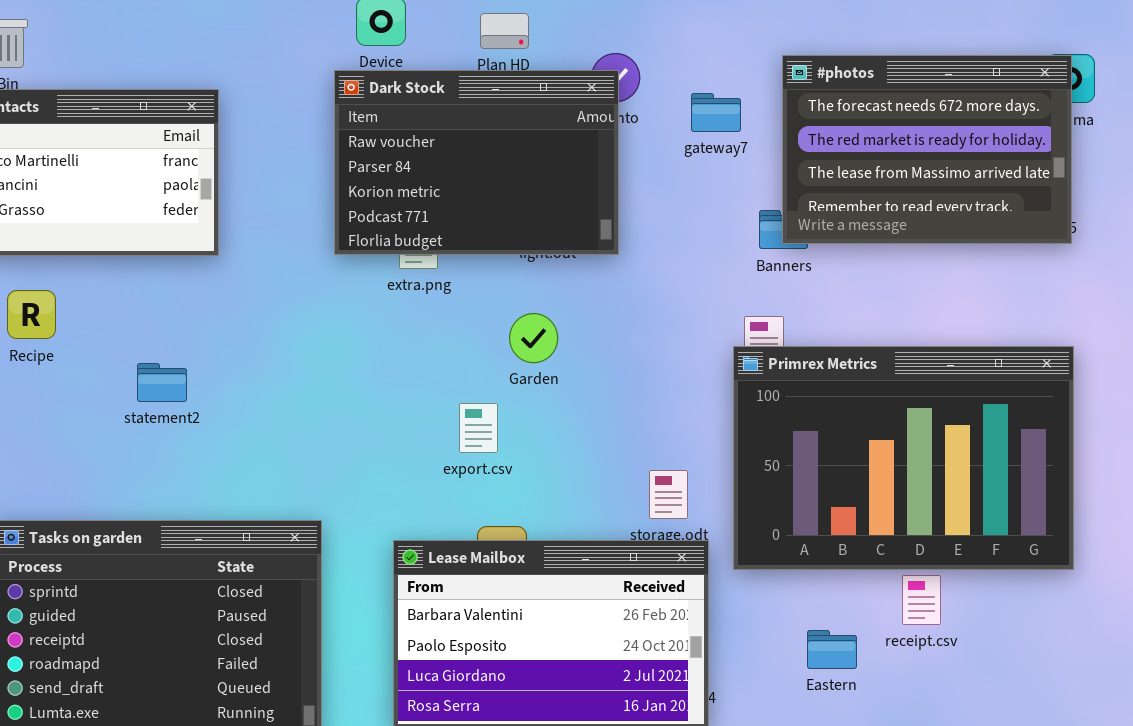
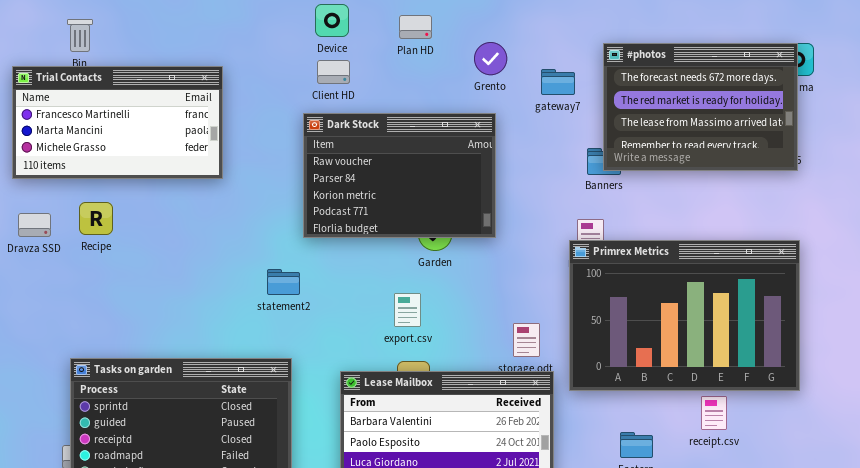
Dark Stock: [334,70,619,255] -> [303,113,496,238], moved
statement2: [137,363,187,402] -> [267,269,300,295], moved
export.csv: [459,403,498,453] -> [394,293,421,327], moved
receipt.csv: [902,575,941,625] -> [701,396,727,430], moved

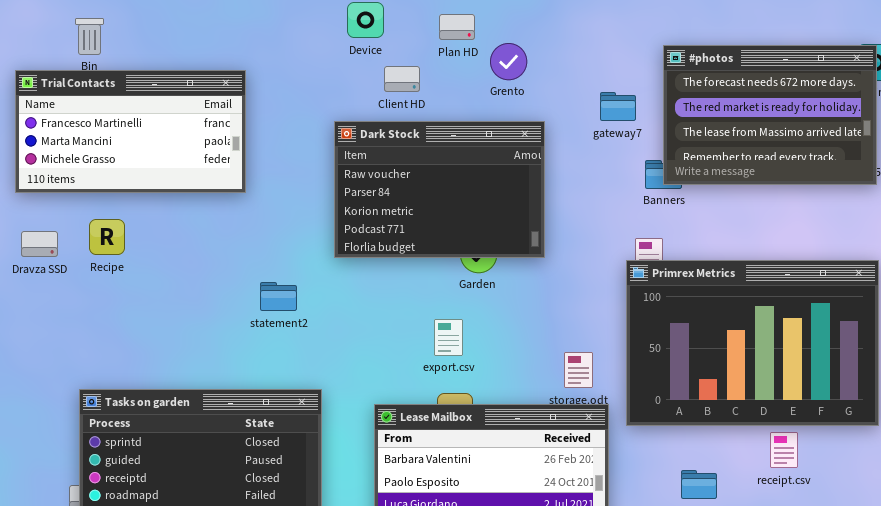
Grento: [474,42,507,75] -> [490,43,527,80], moved
Client HD: [317,60,350,84] -> [384,66,420,92], moved
gateway7: [541,69,575,95] -> [600,92,636,121], moved
statement2: [267,269,300,295] -> [260,282,297,311], moved

